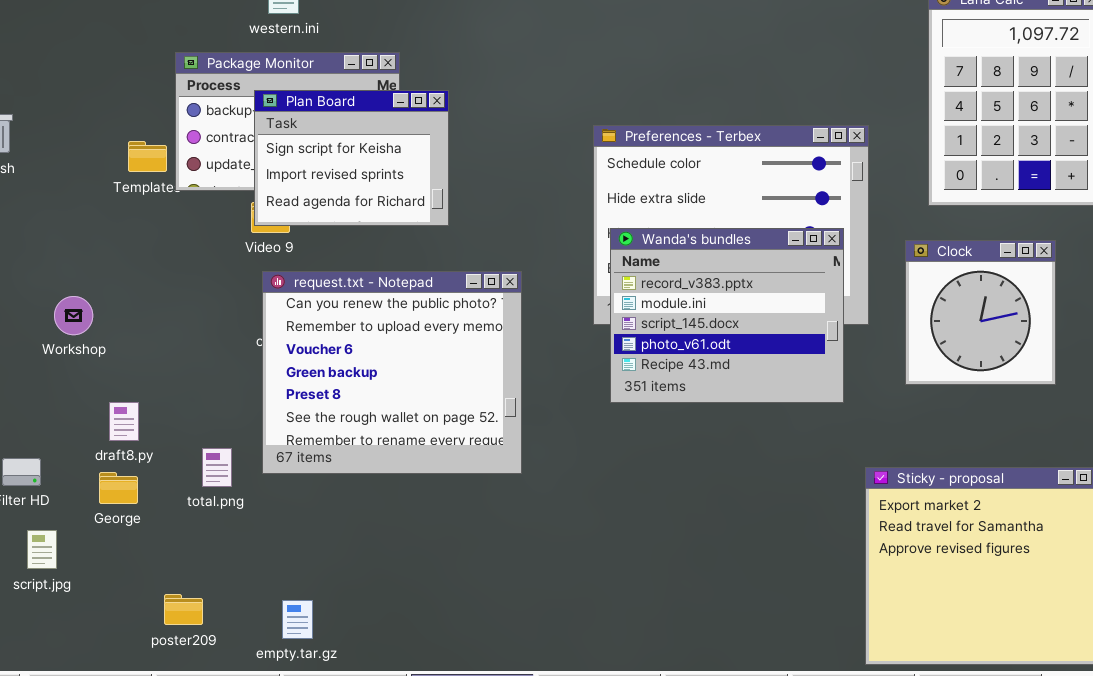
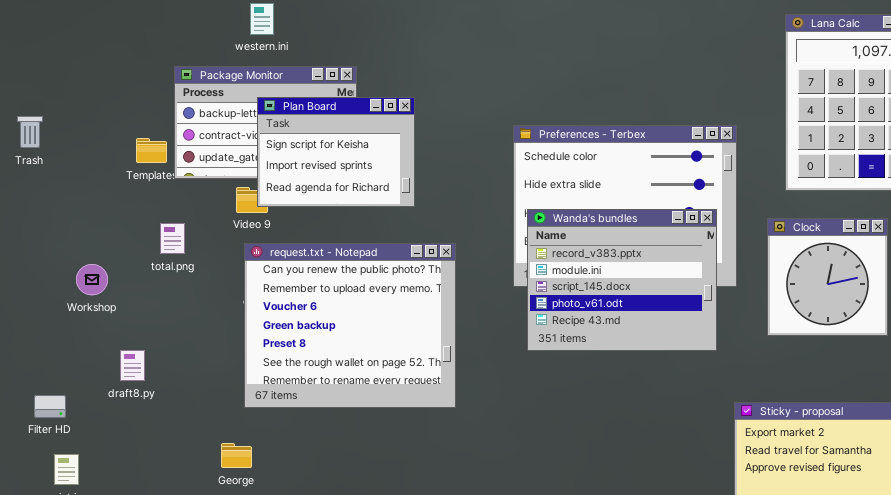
Plan Board: [254,90,449,226] -> [257,97,415,207], moved
total.png: [202,448,232,487] -> [160,223,185,254], moved
George: [99,472,138,504] -> [221,443,252,468], moved

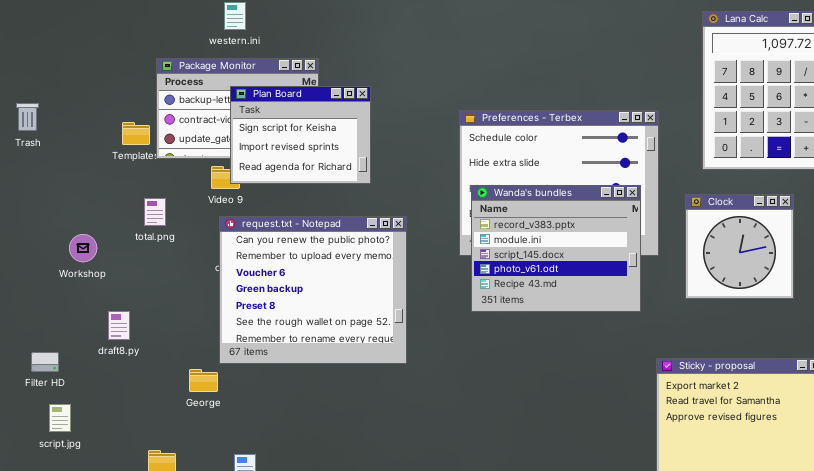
George: [221,443,252,468] -> [189,369,218,392], moved

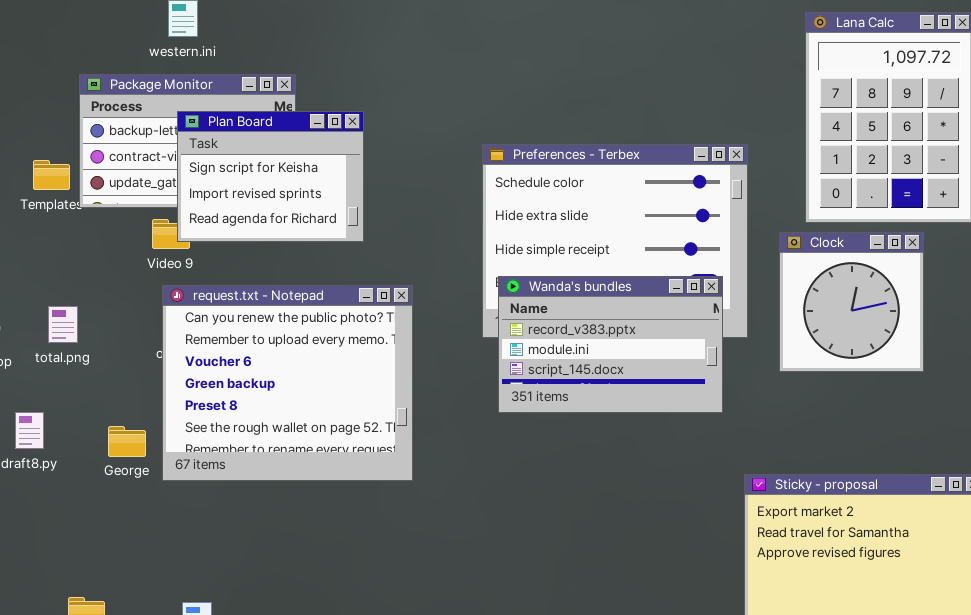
Wanda's bundles: [471,185,641,312] -> [498,276,723,413], resized
Clock: [685,194,794,299] -> [779,232,924,372], moved
total.png: [144,198,166,226] -> [48,306,78,343], moved
George: [189,369,218,392] -> [108,426,146,457], moved

